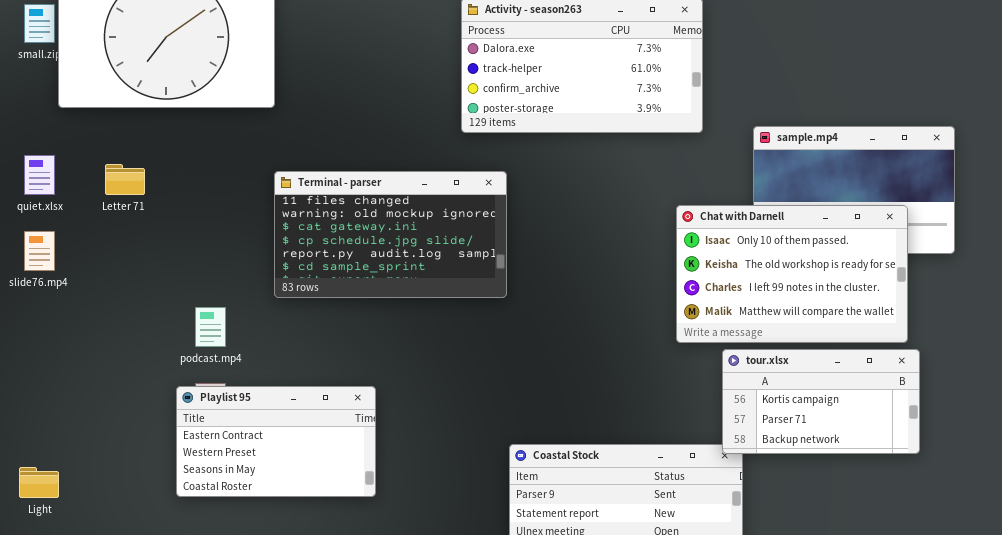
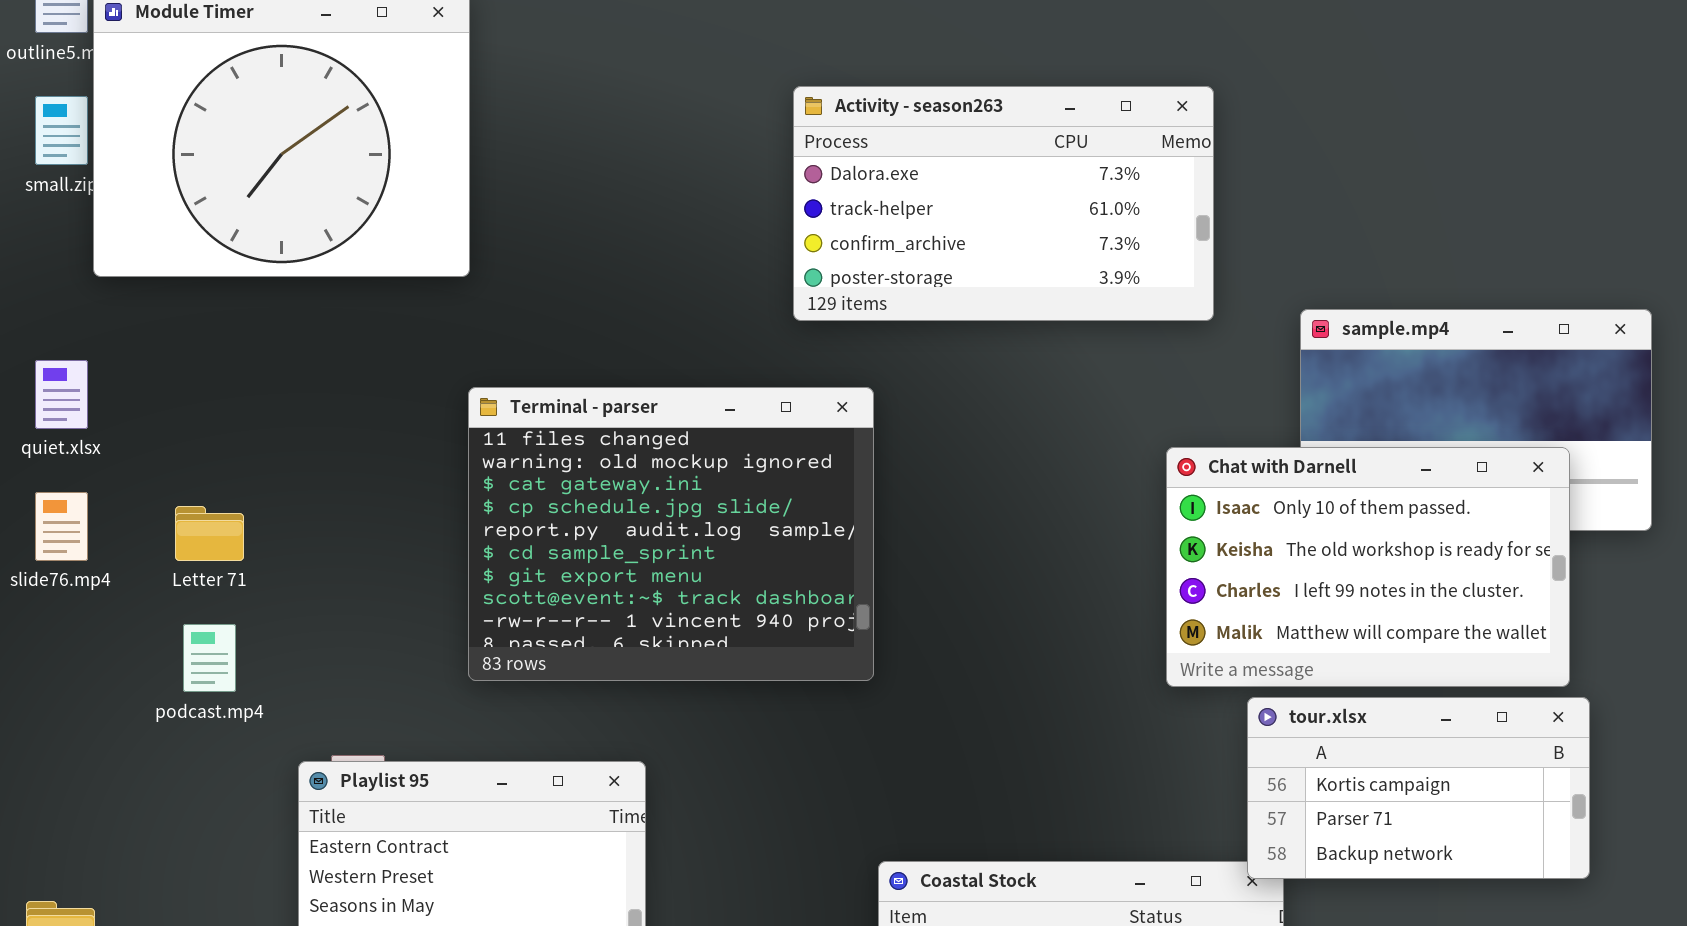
Letter 71: [105,164,145,195] -> [175,506,244,561], moved
Terminal - parser: [274,171,507,298] -> [468,387,874,681], resized
podcast.mp4: [195,307,226,347] -> [183,624,236,692], moved

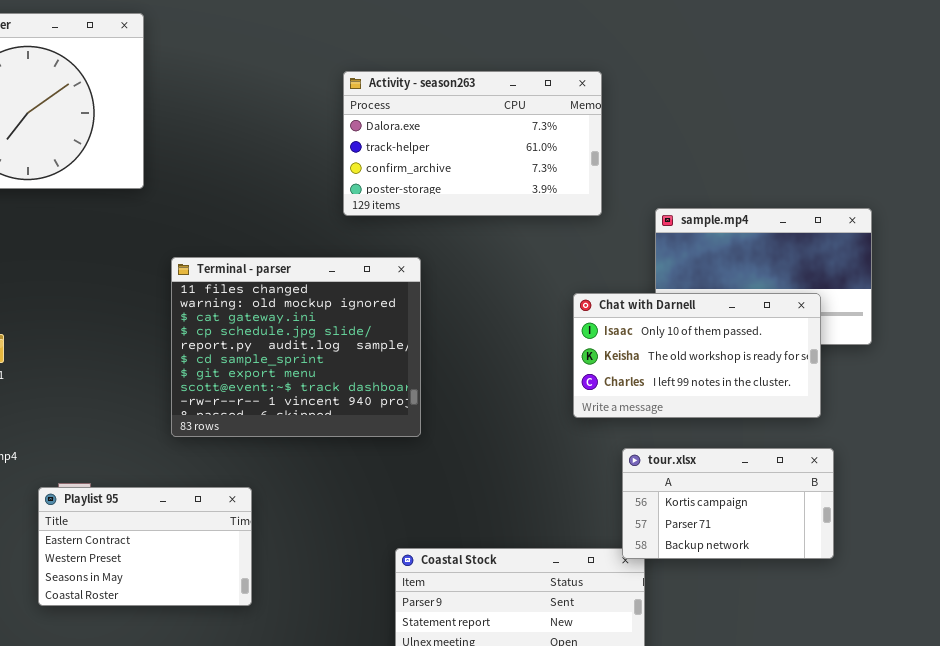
Terminal - parser: [468,387,874,681] -> [171,257,421,437], moved
Chat with Darnell: [1166,447,1570,687] -> [573,293,821,418], resized

